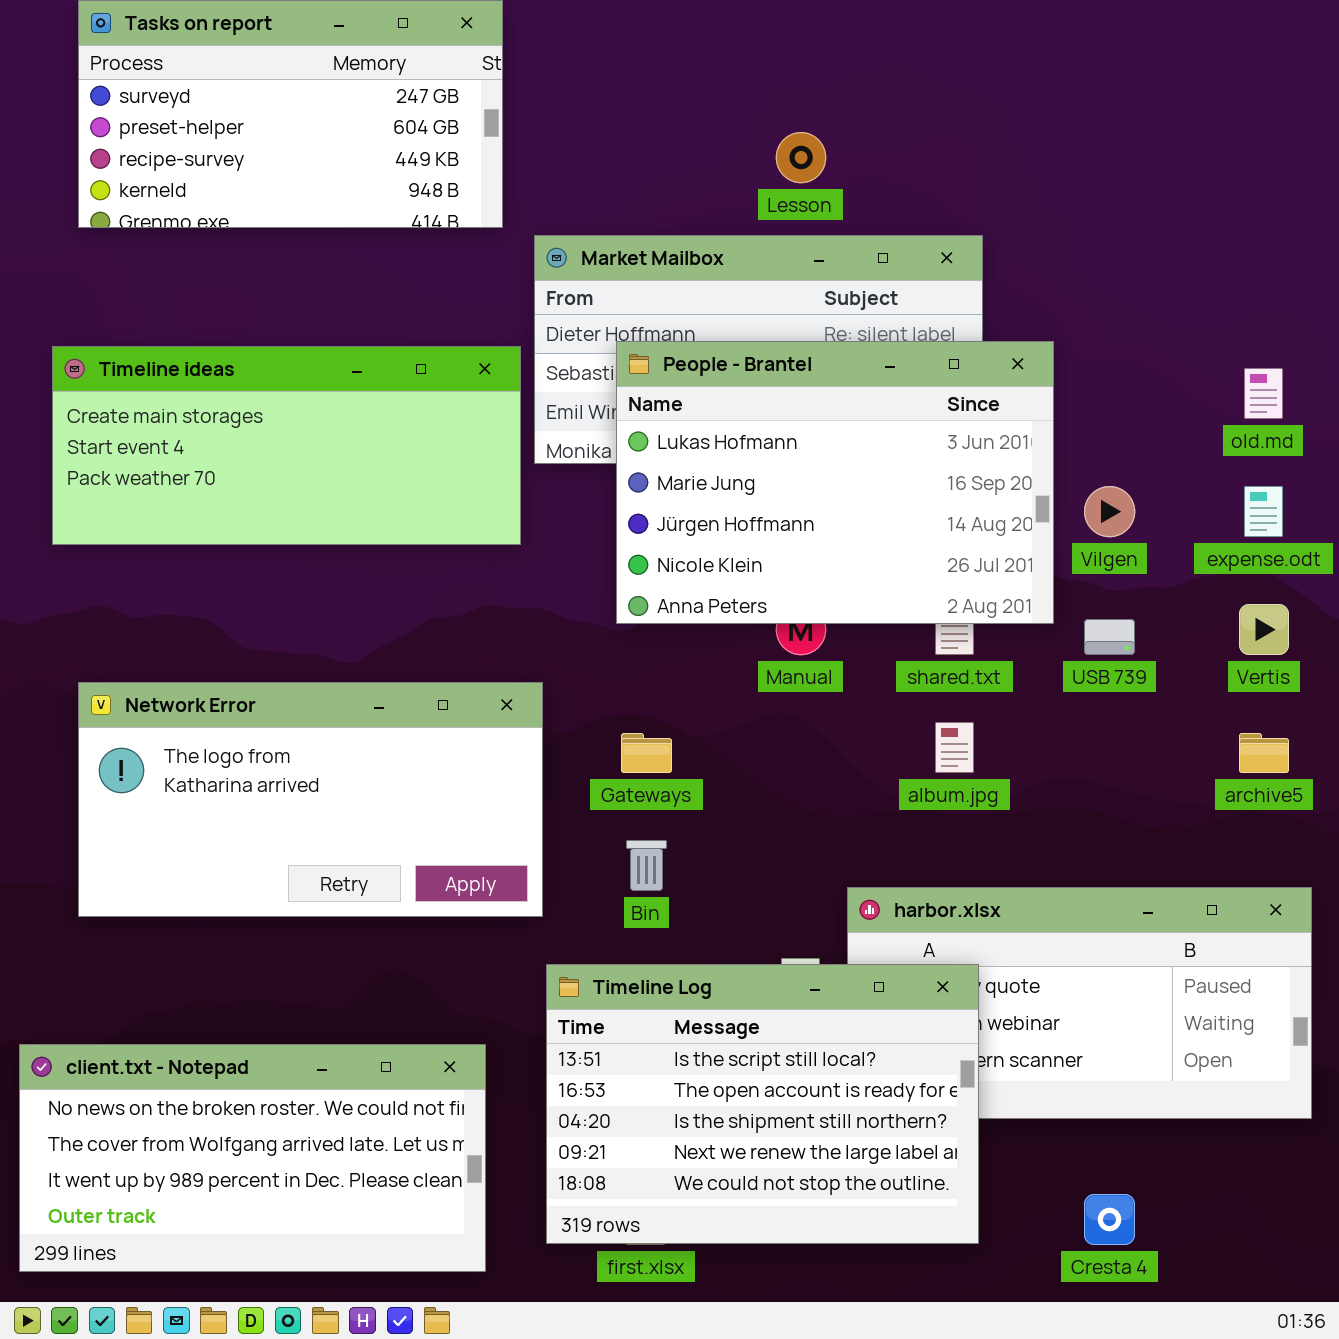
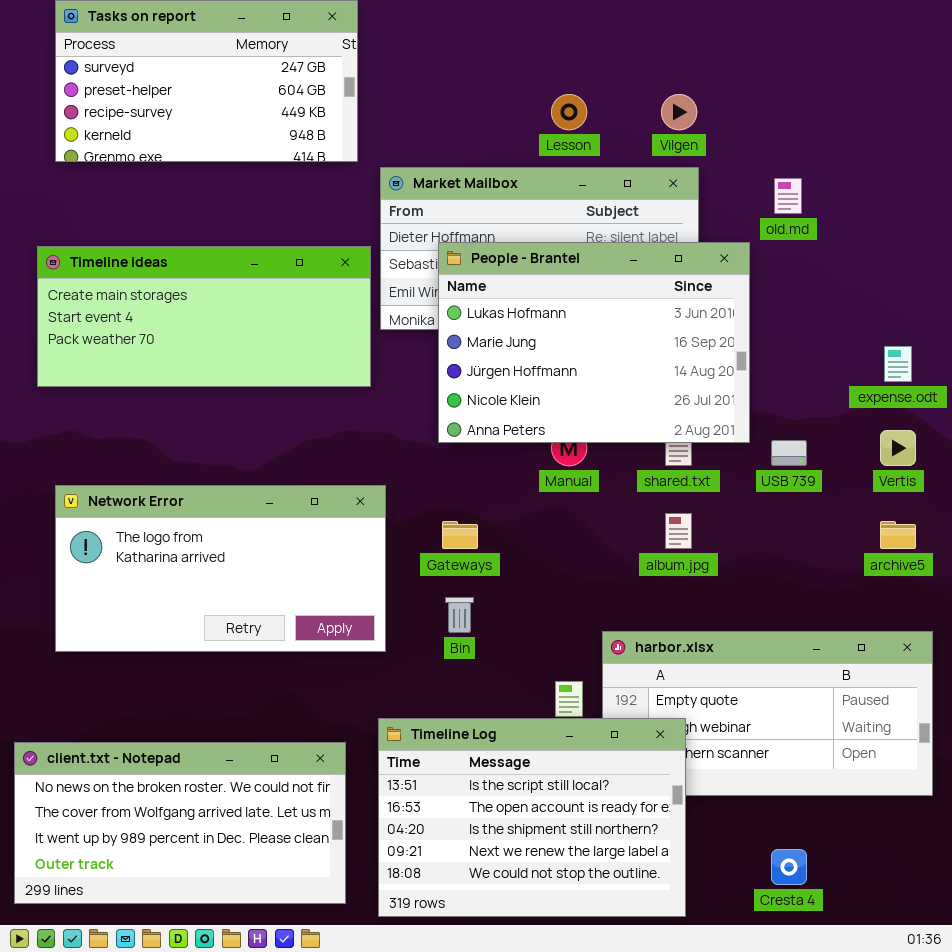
old.md: [1244,368,1283,419] -> [774,178,802,214], moved
Vilgen: [1084,486,1135,537] -> [661,94,697,130], moved
Timeline Log: [546,964,979,1244] -> [378,718,686,917], moved

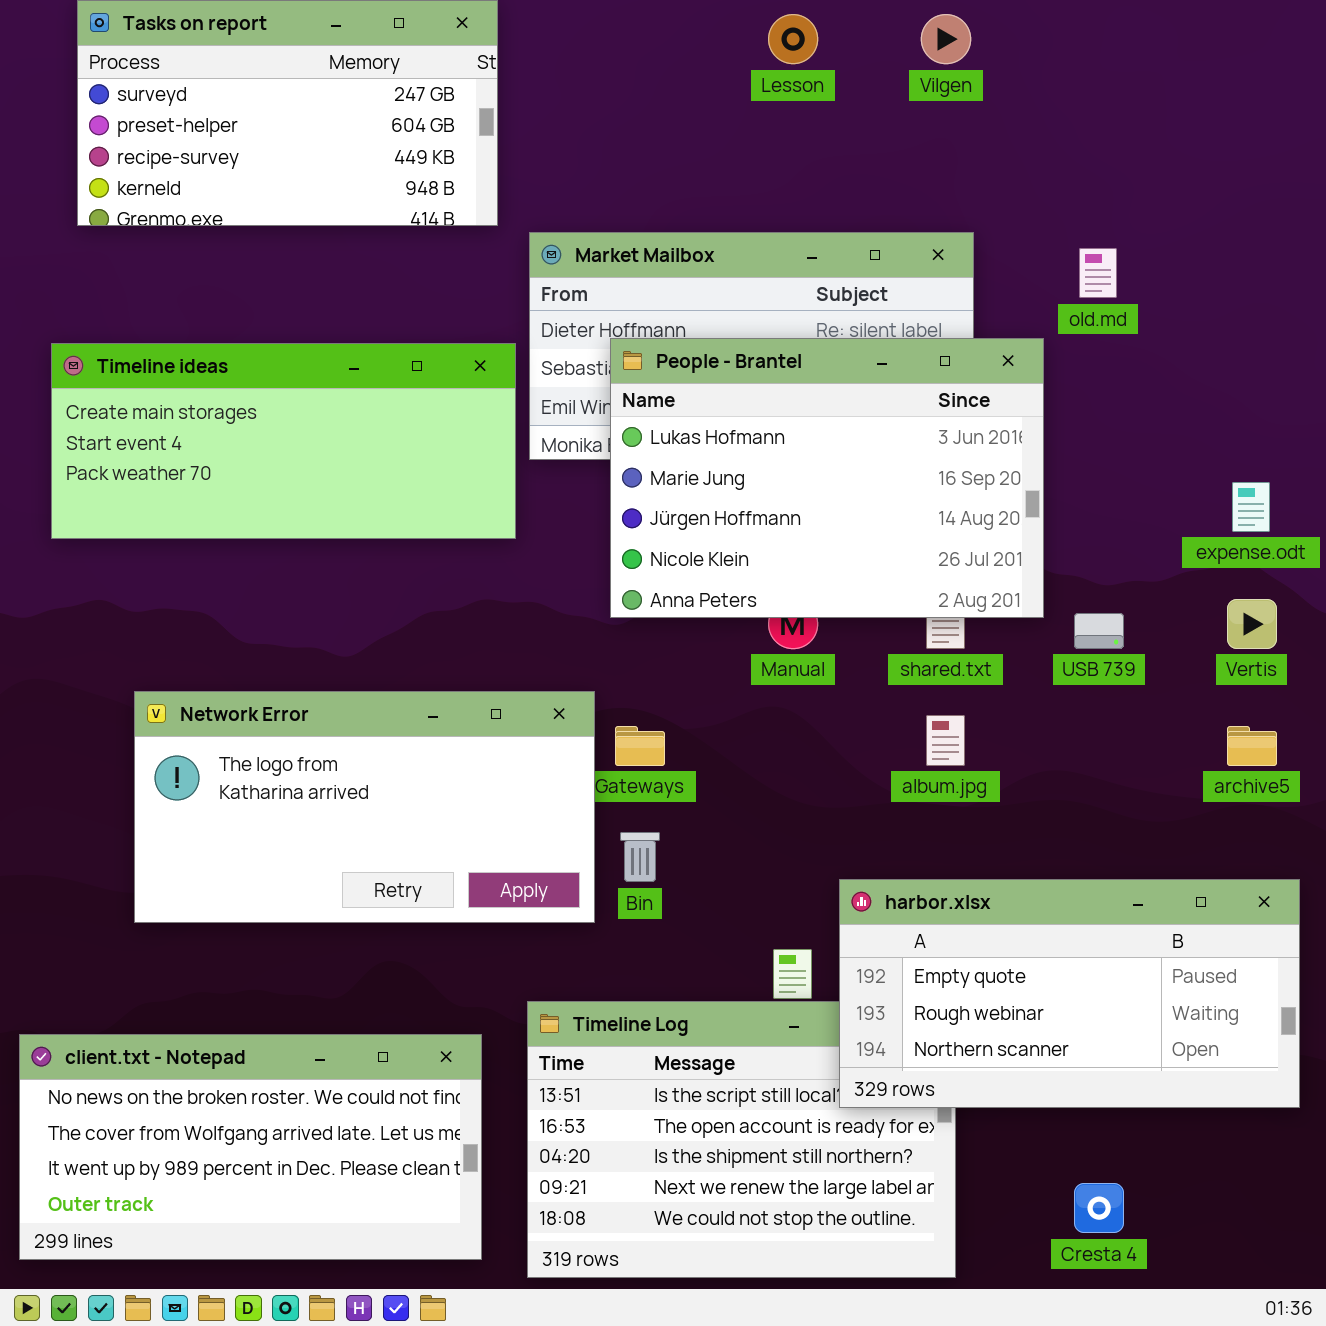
Lesson: [551,94,587,130] -> [768,14,818,64], moved
Vilgen: [661,94,697,130] -> [921,14,971,64], moved
Network Error: [55,485,386,652] -> [134,691,595,923], moved
harbor.xlsx: [602,631,933,796] -> [839,879,1300,1108], raised

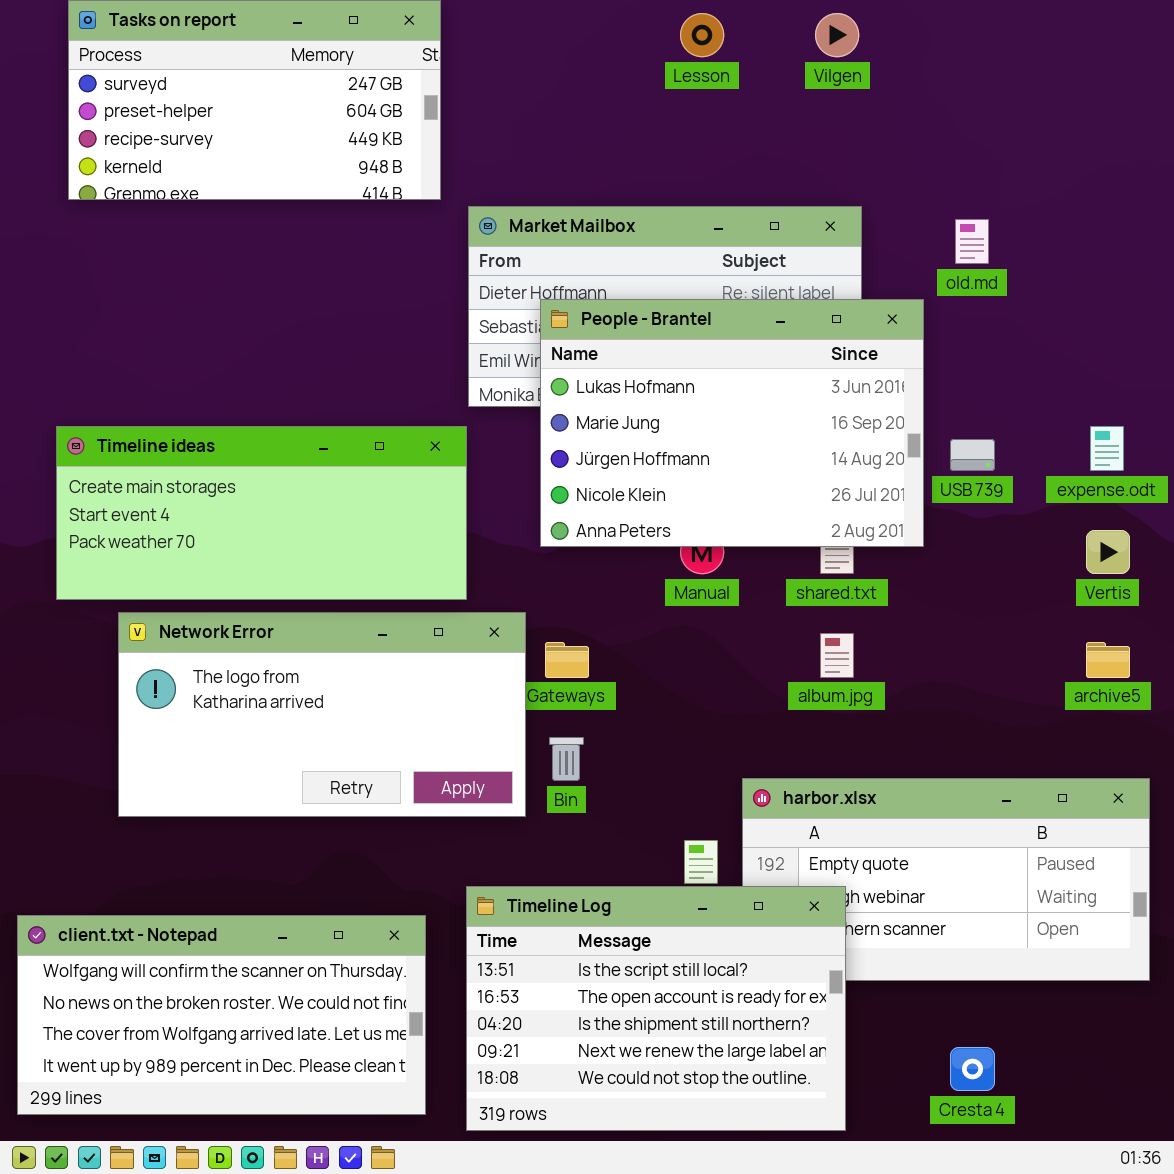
Timeline ideas: [51,343,516,539] -> [56,426,467,600], moved
USB 739: [1074,613,1124,649] -> [950,439,995,471], moved
Timeline Log: [527,1001,956,1278] -> [466,886,846,1131], raised
client.txt - Notepad: [19,1034,482,1260] -> [17,915,426,1115], scrolled up 1 row

